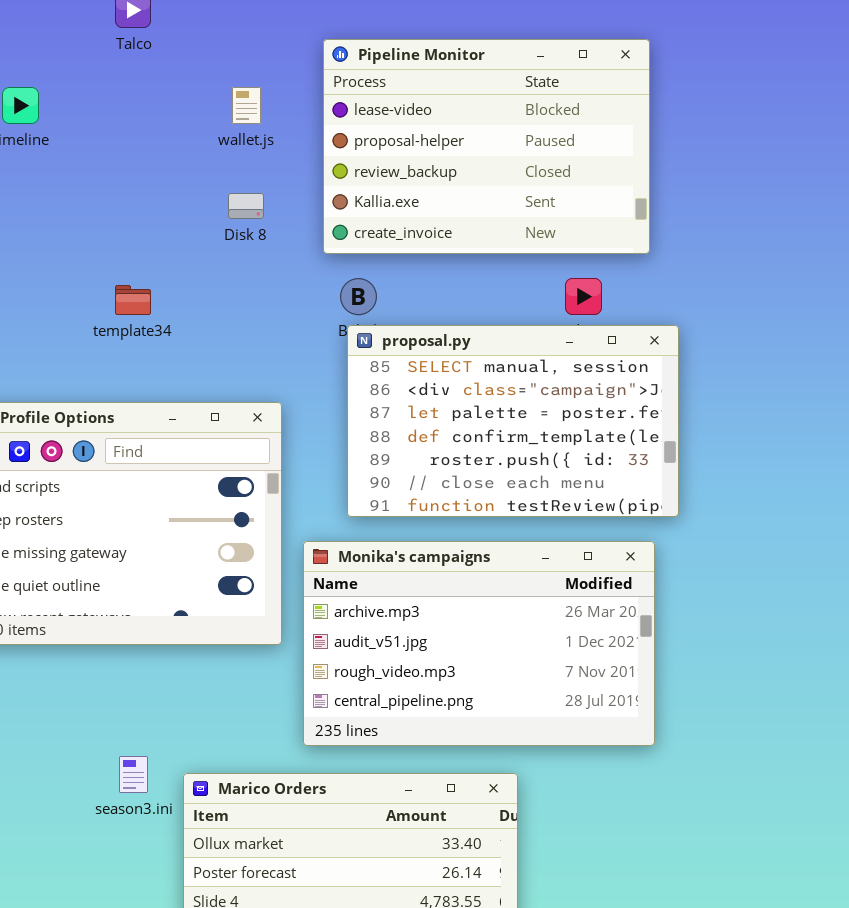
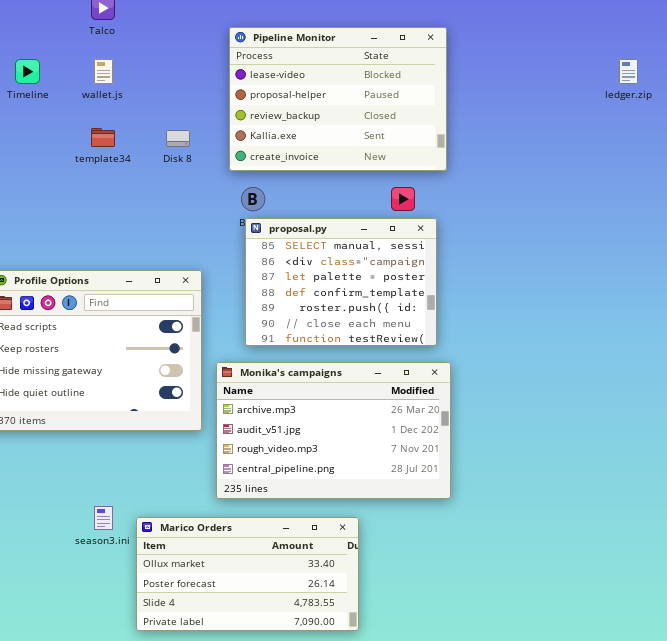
wallet.js: [232,87,261,124] -> [94,59,113,84], moved
template34: [115,285,151,315] -> [91,128,115,147], moved
proposal.py: [347,325,679,517] -> [245,218,437,346], resized

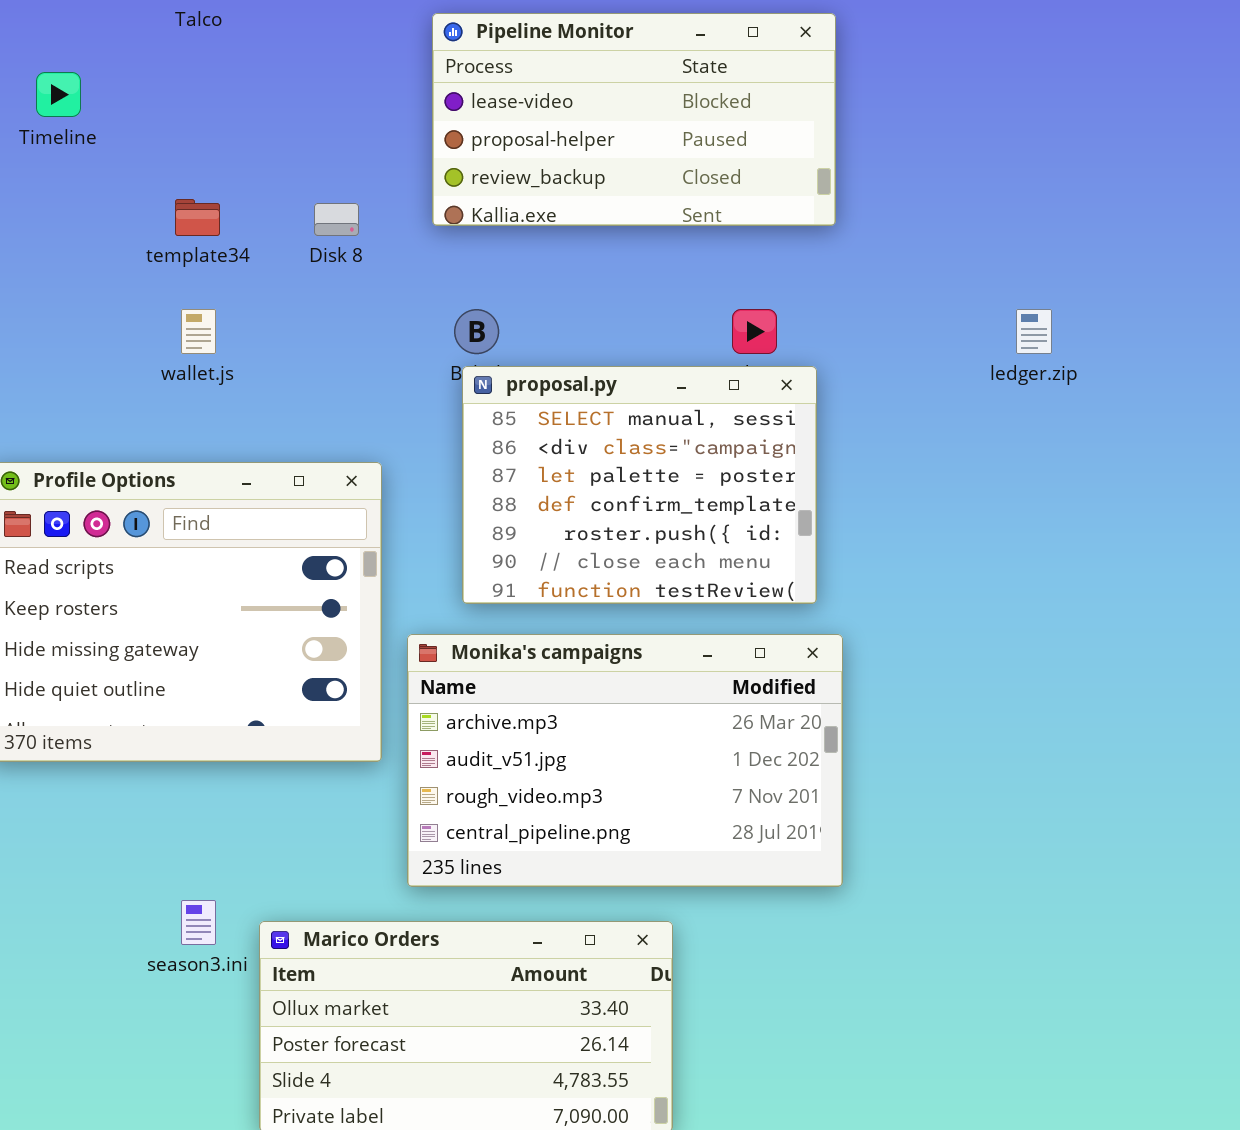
Pipeline Monitor: [229,27,447,171] -> [432,13,836,226], resized
wallet.js: [94,59,113,84] -> [181,309,216,354], moved
ledger.zip: [619,59,638,84] -> [1016,309,1052,354], moved

